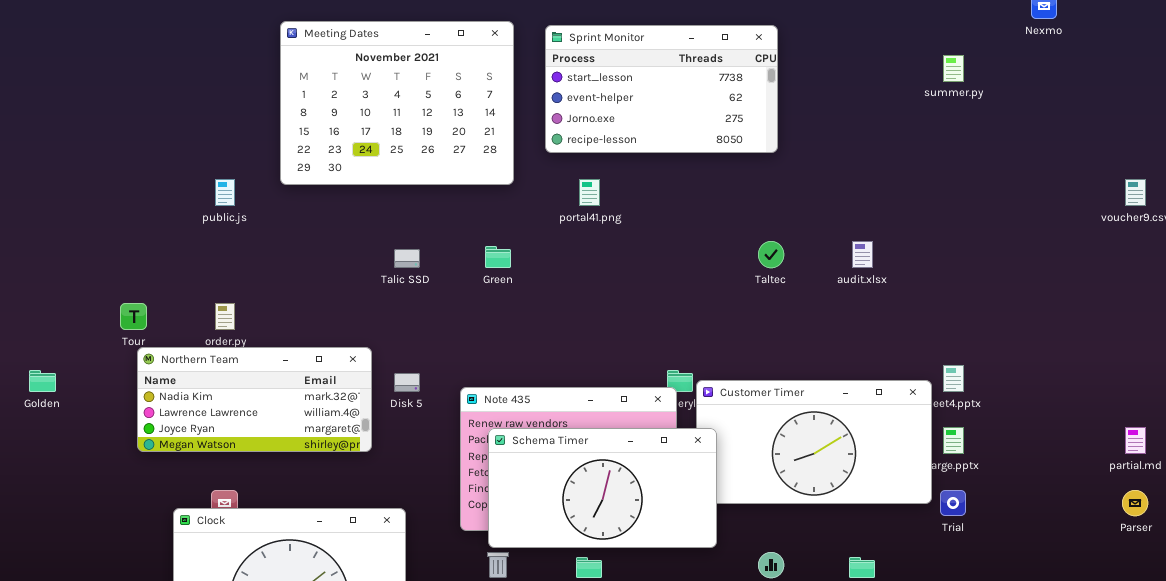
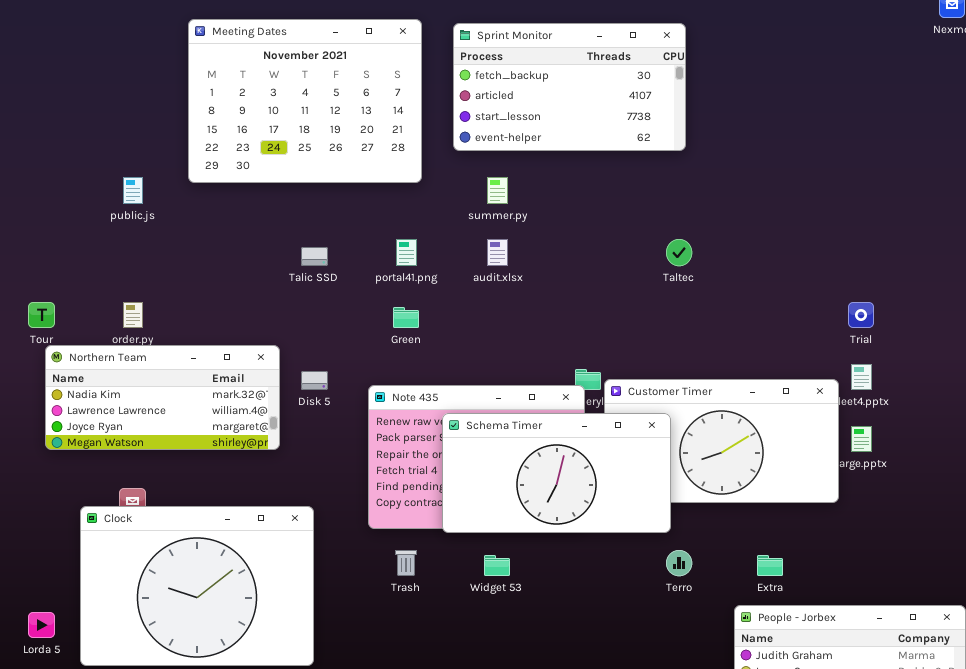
Sprint Monitor: [545,25,778,153] -> [453,23,686,151], scrolled up 2 rows
summer.py: [943,55,964,82] -> [487,177,508,204], moved
portal41.png: [579,179,600,206] -> [396,239,417,266], moved
audit.xlsx: [852,241,873,268] -> [487,239,508,266], moved
Green: [485,246,511,268] -> [393,307,419,328], moved
Schema Timer: [488,428,717,548] -> [442,413,671,533], moved
Trial: [940,490,966,516] -> [848,302,874,328], moved

